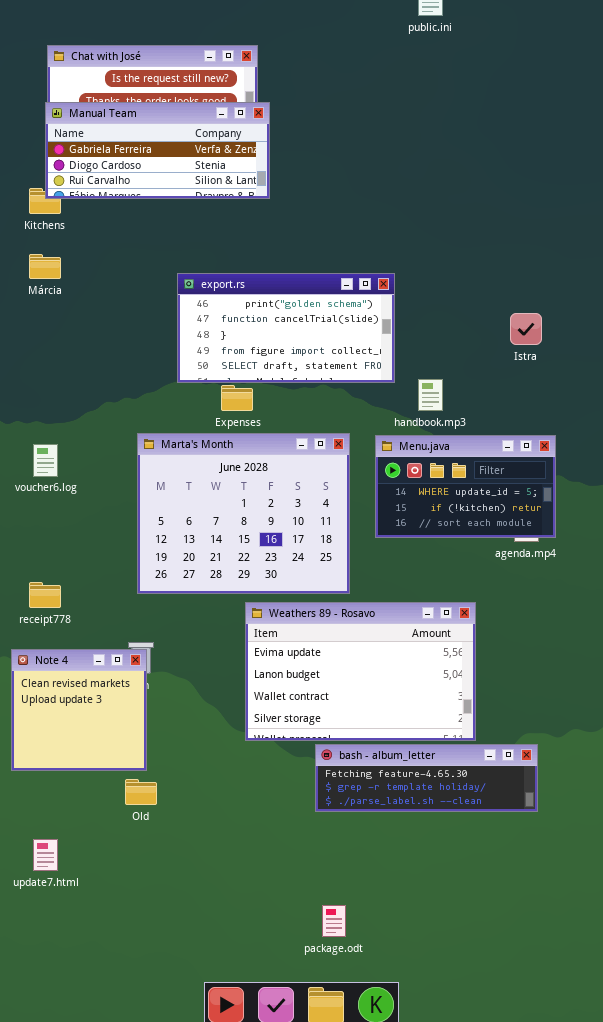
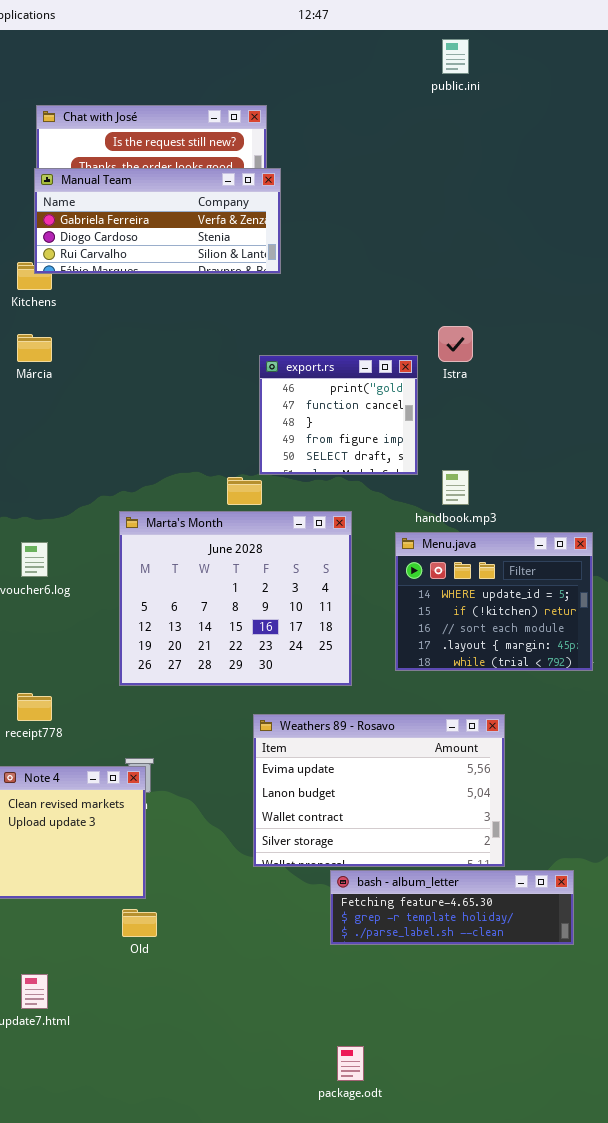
export.rs: [177,273,395,383] -> [259,355,418,475], resized
Istra: [510,313,542,345] -> [438,326,473,362], moved
Marta's Month: [137,433,350,594] -> [119,511,352,686], moved
Menu.java: [375,435,556,538] -> [395,532,593,671], resized

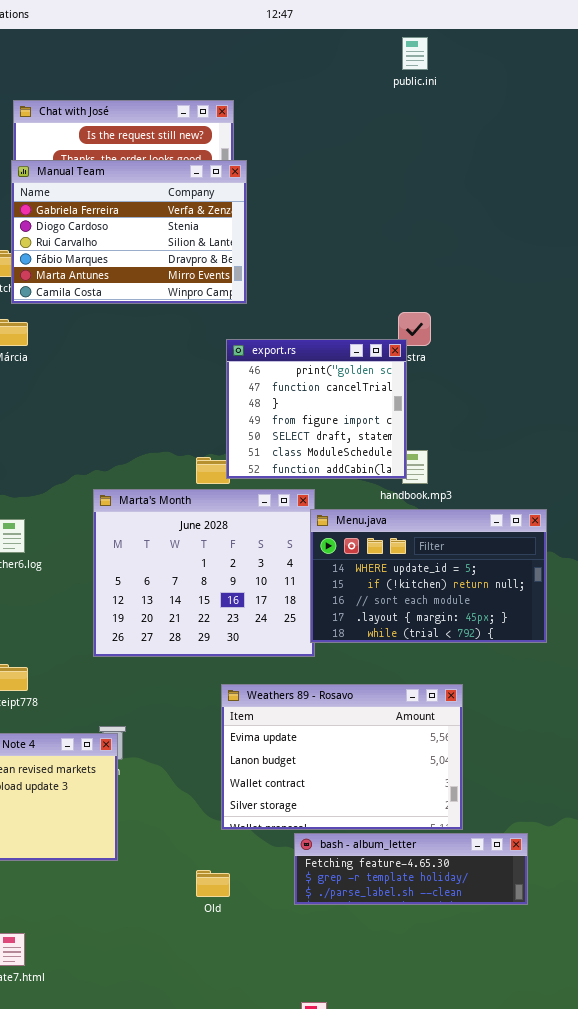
Manual Team: [34,168,281,274] -> [11,160,247,304], resized
export.rs: [259,355,418,475] -> [226,339,407,479], resized
Menu.java: [395,532,593,671] -> [310,509,547,643], resized
Old: [122,909,157,937] -> [196,870,230,897], moved

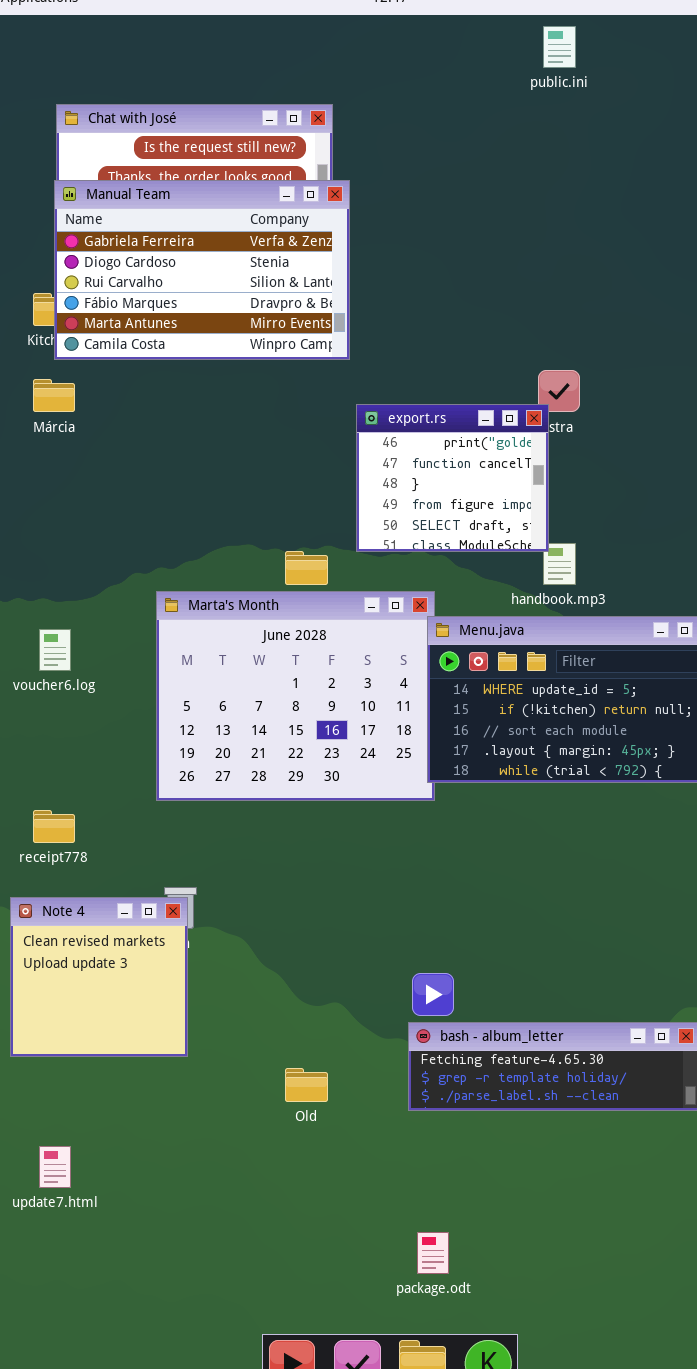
export.rs: [226,339,407,479] -> [356,404,549,552], resized
Weathers 89 - Rosavo: [221,684,463,830] -> none, closed

